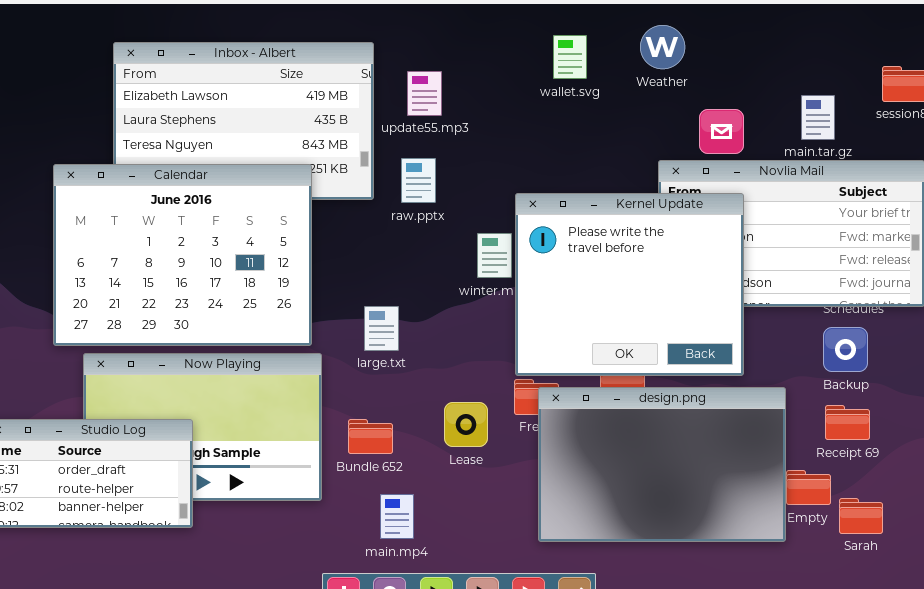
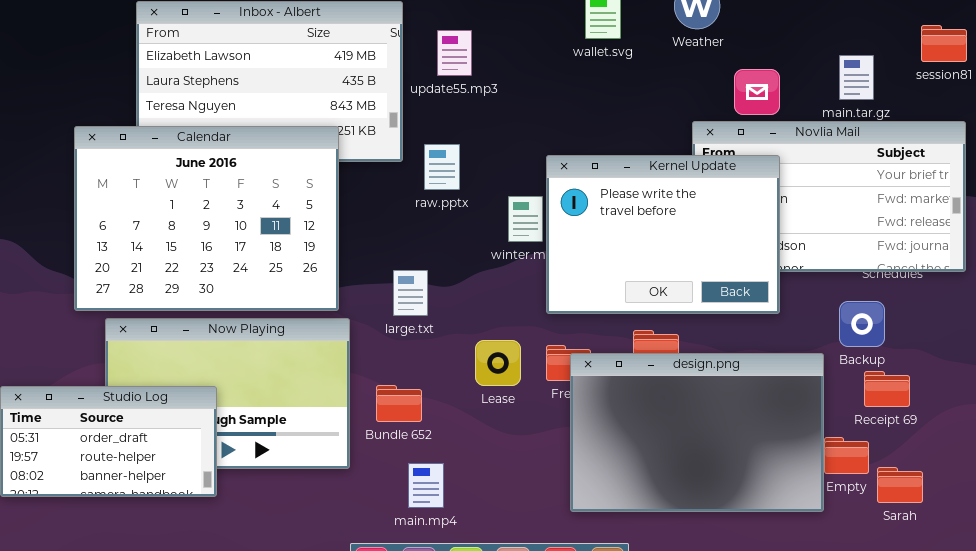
raw.pptx: [401,158,436,203] -> [424,144,460,190], moved
Kernel Update: [515,193,744,376] -> [546,155,780,314], resized
Backup: [823,327,868,372] -> [839,301,885,347], moved
Lease: [444,402,488,447] -> [475,340,521,386], moved

